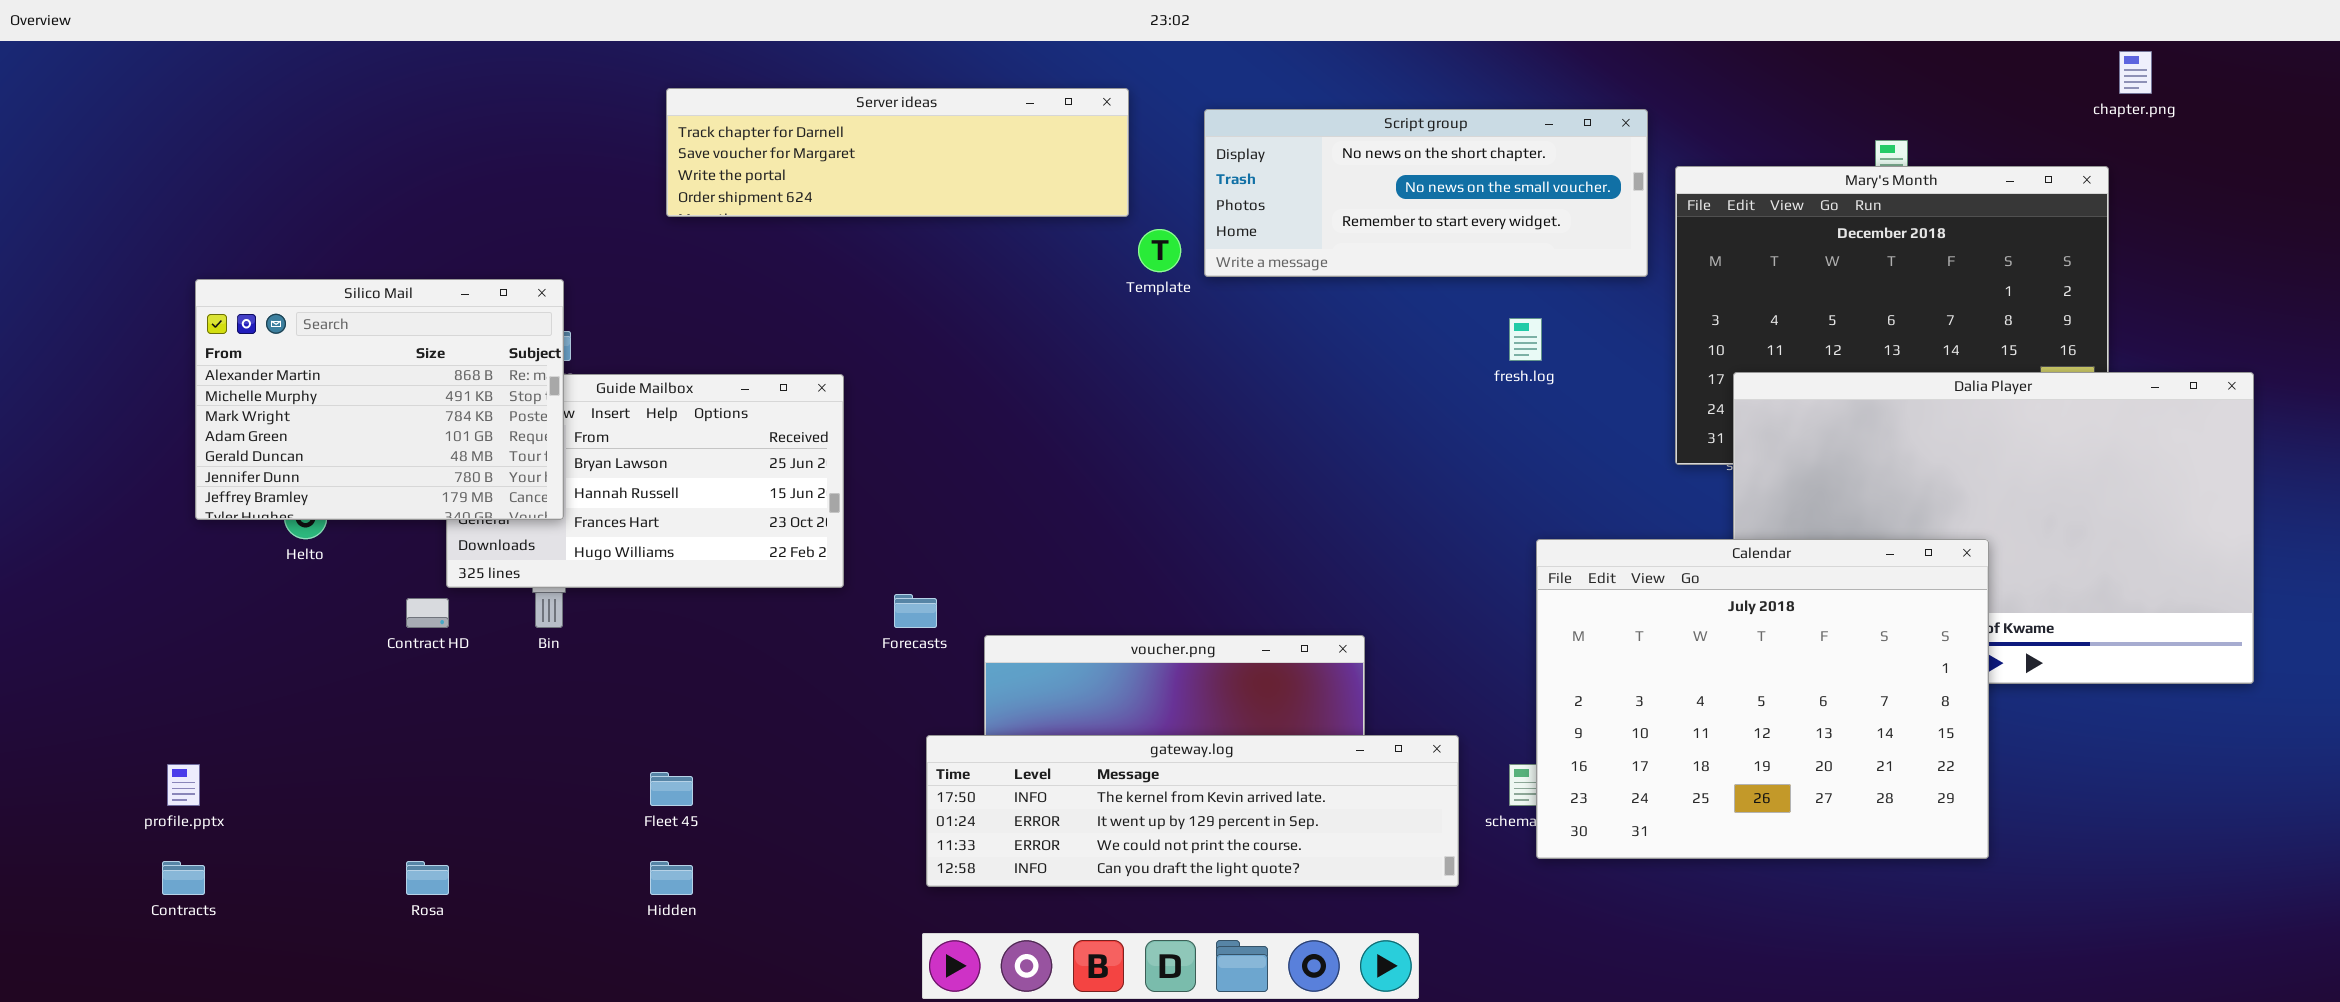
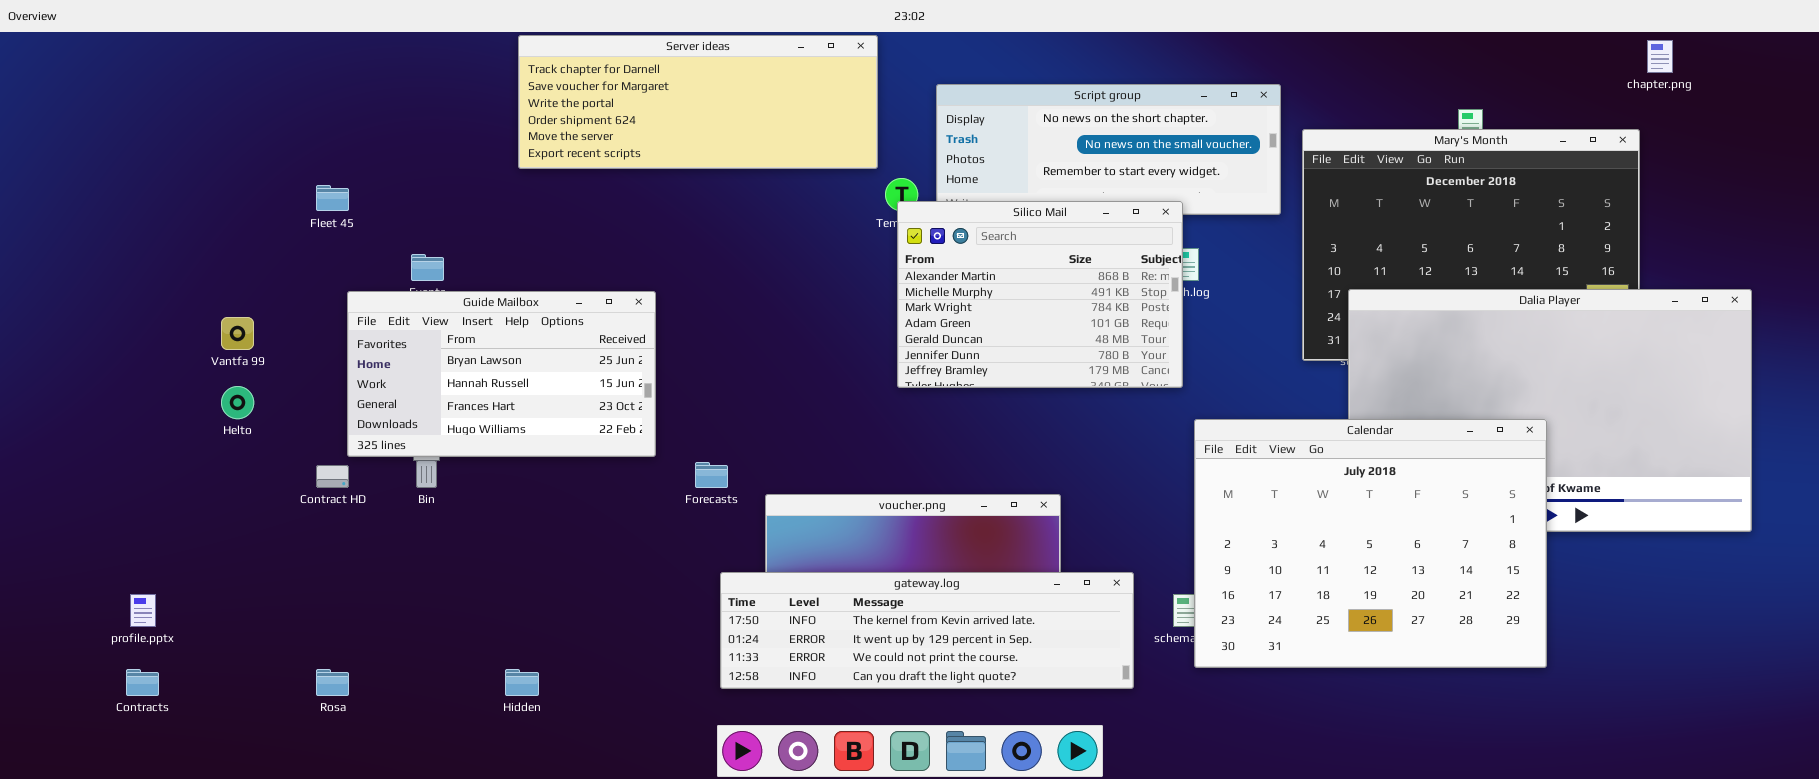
Server ideas: [666,88,1129,217] -> [518,35,878,169], resized
Silico Mail: [195,279,564,520] -> [897,201,1183,388], moved
Fleet 45: [650,772,693,806] -> [316,185,349,211], moved

